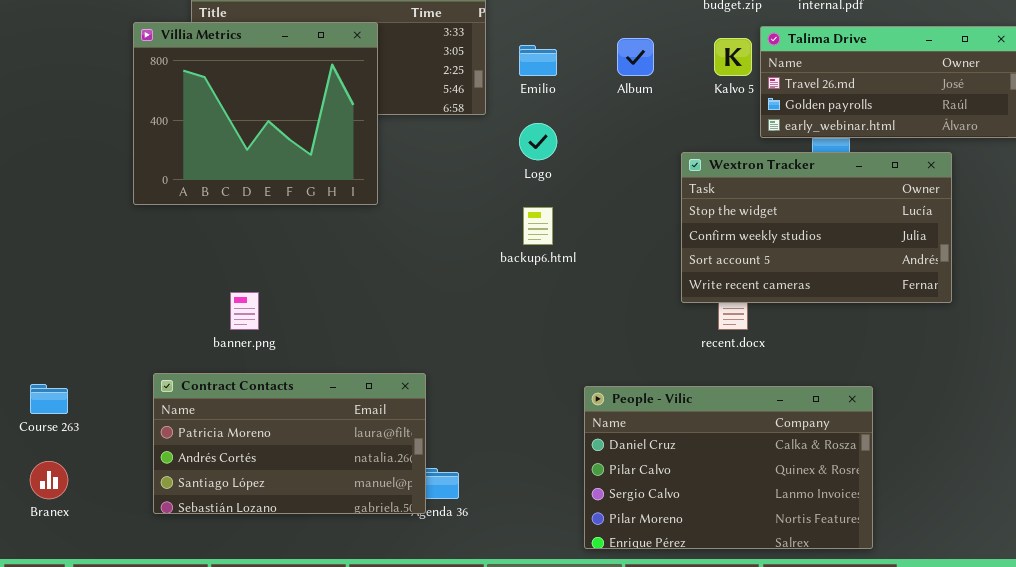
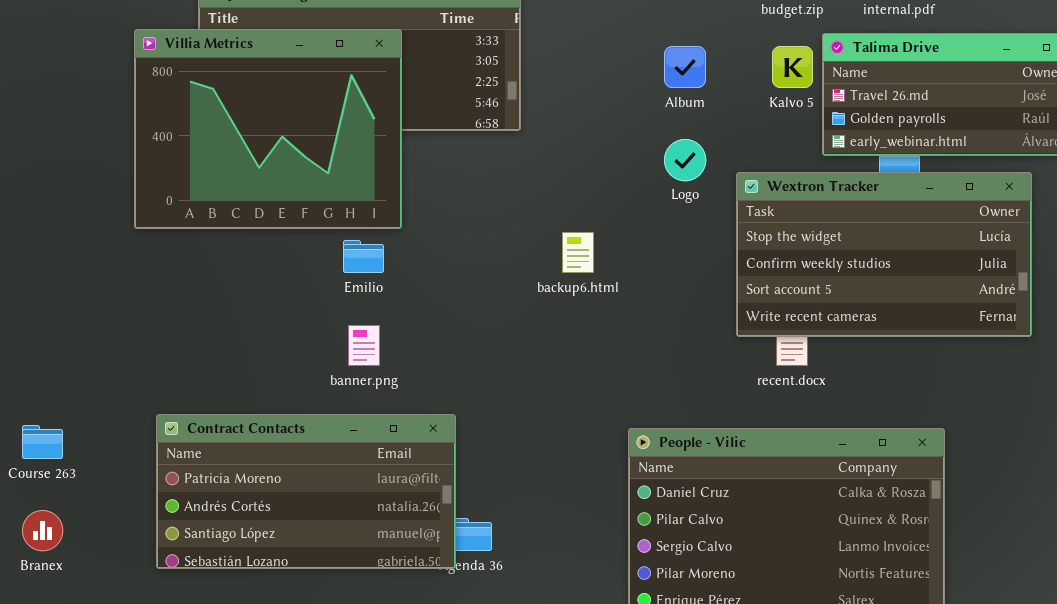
Emilio: [519,45,557,76] -> [343,240,384,273], moved
Logo: [519,123,557,160] -> [664,139,706,181], moved
banner.png: [230,292,259,330] -> [348,325,380,366], moved

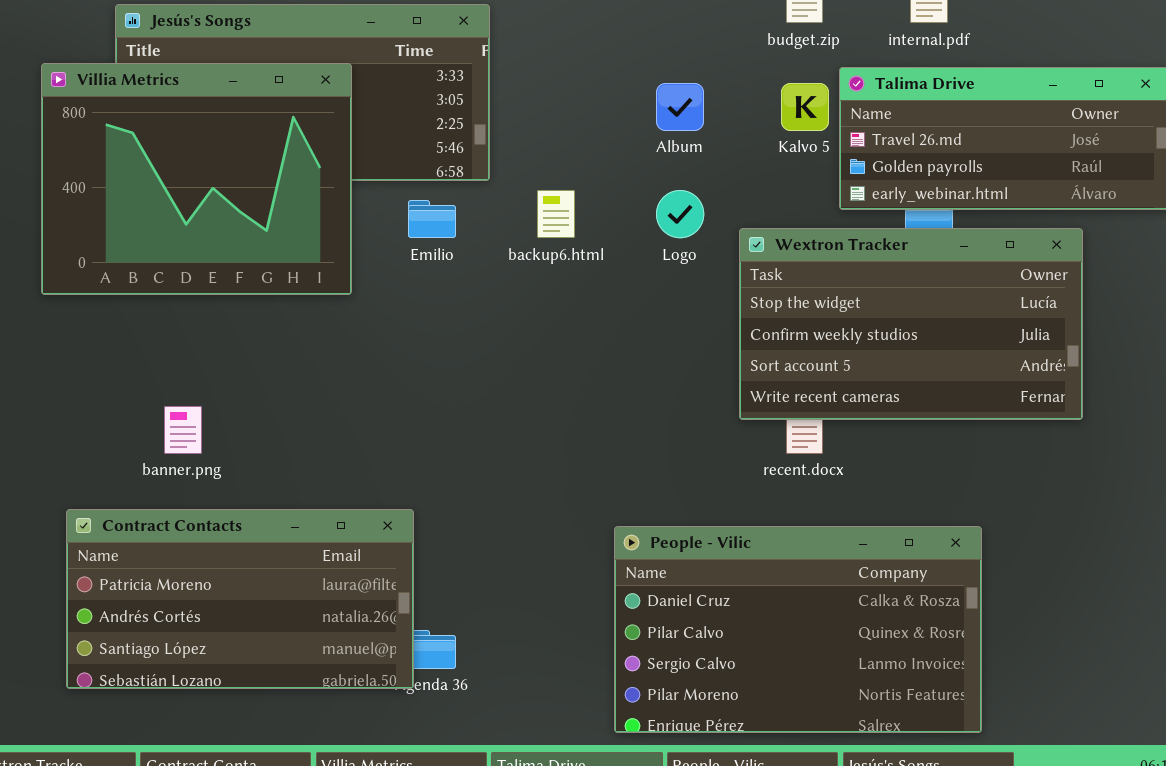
backup6.html: [562,232,594,273] -> [537,190,575,238], moved
Emilio: [343,240,384,273] -> [408,200,456,238], moved
banner.png: [348,325,380,366] -> [164,406,202,454], moved

